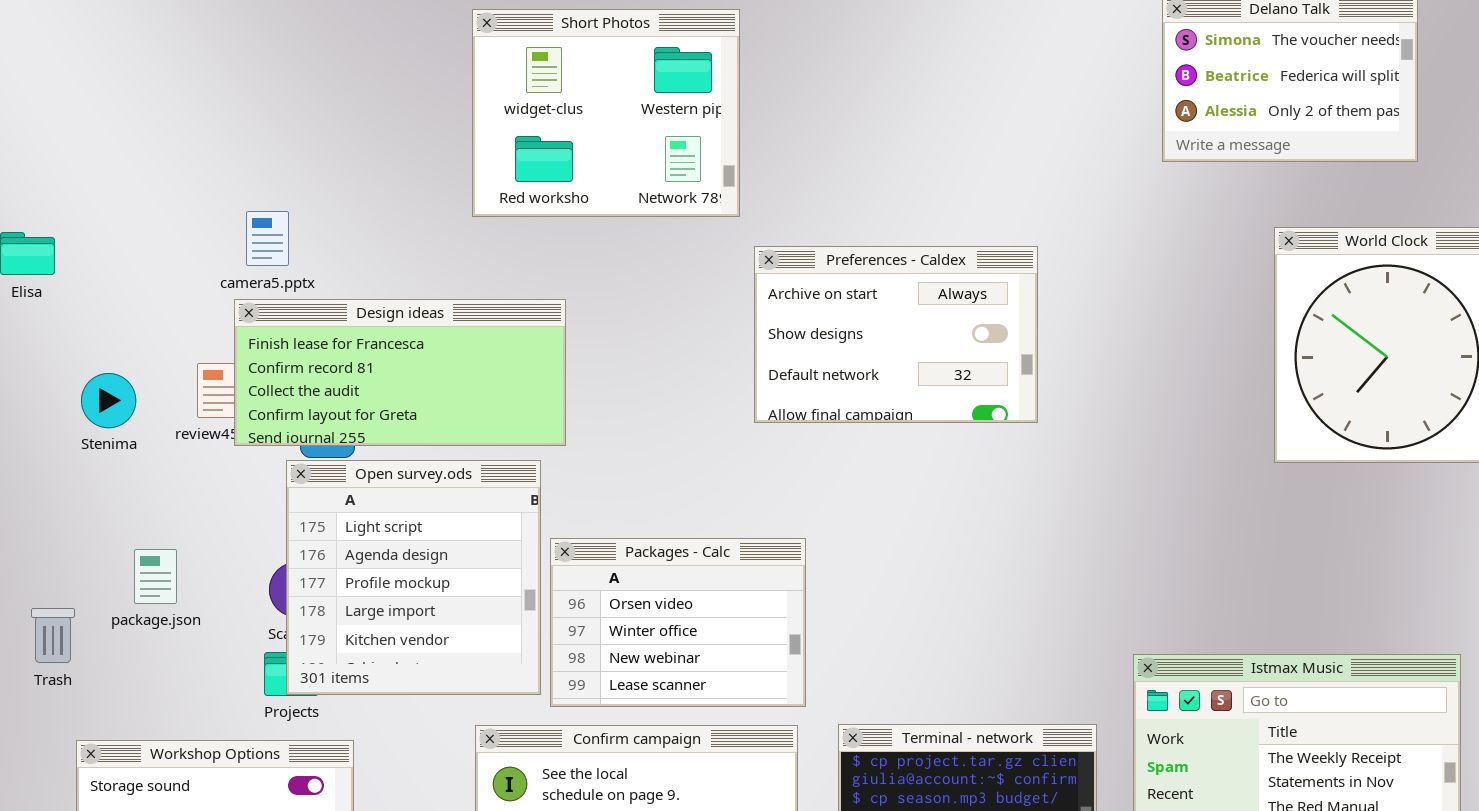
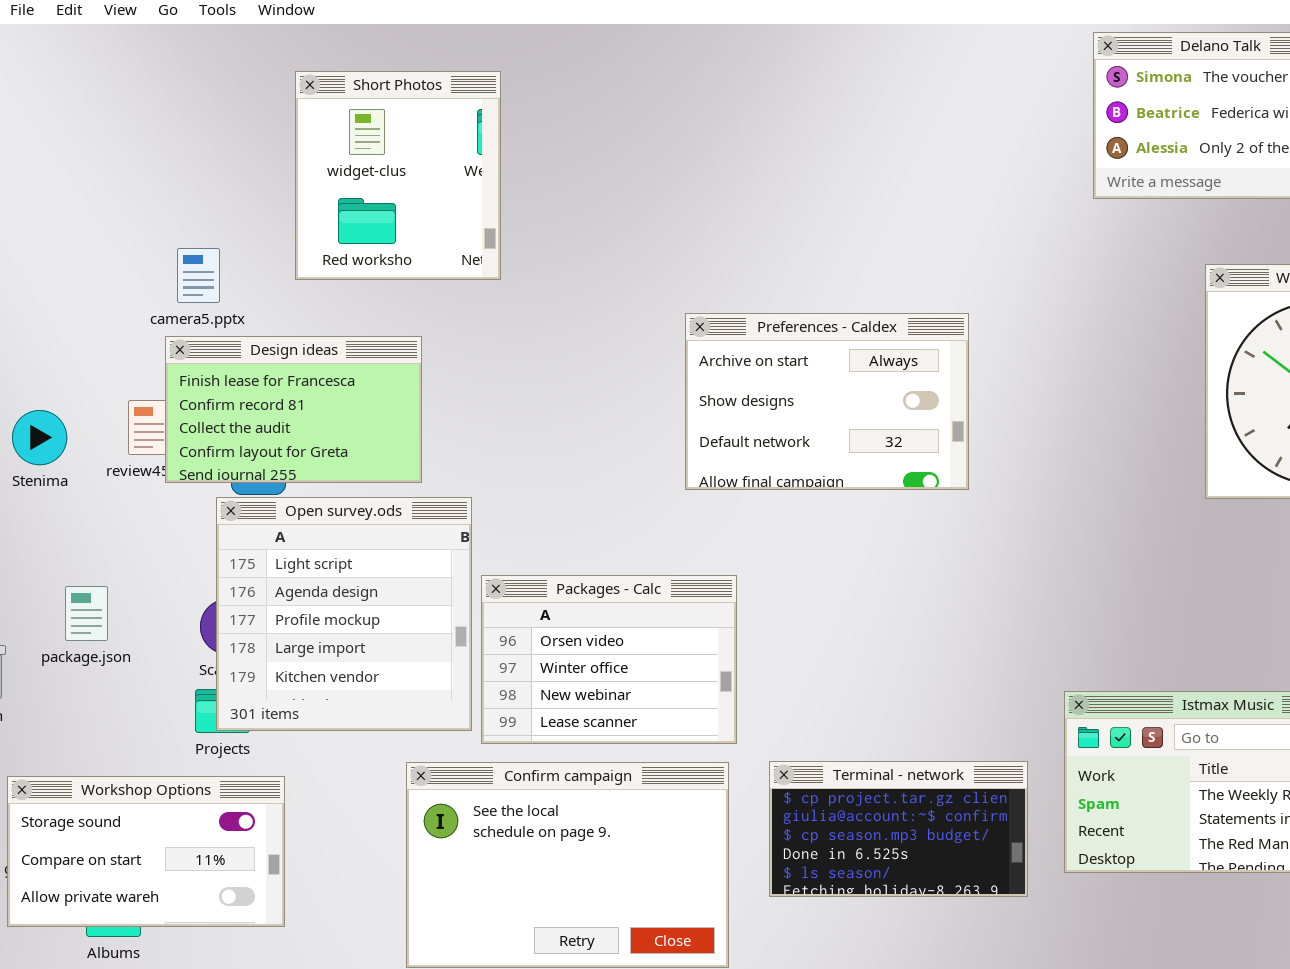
Short Photos: [472,9,740,217] -> [295,71,501,280], moved, resized
Preferences - Caldex: [754,246,1038,423] -> [685,313,969,490], moved
Design ideas: [234,299,566,446] -> [165,336,422,483], resized

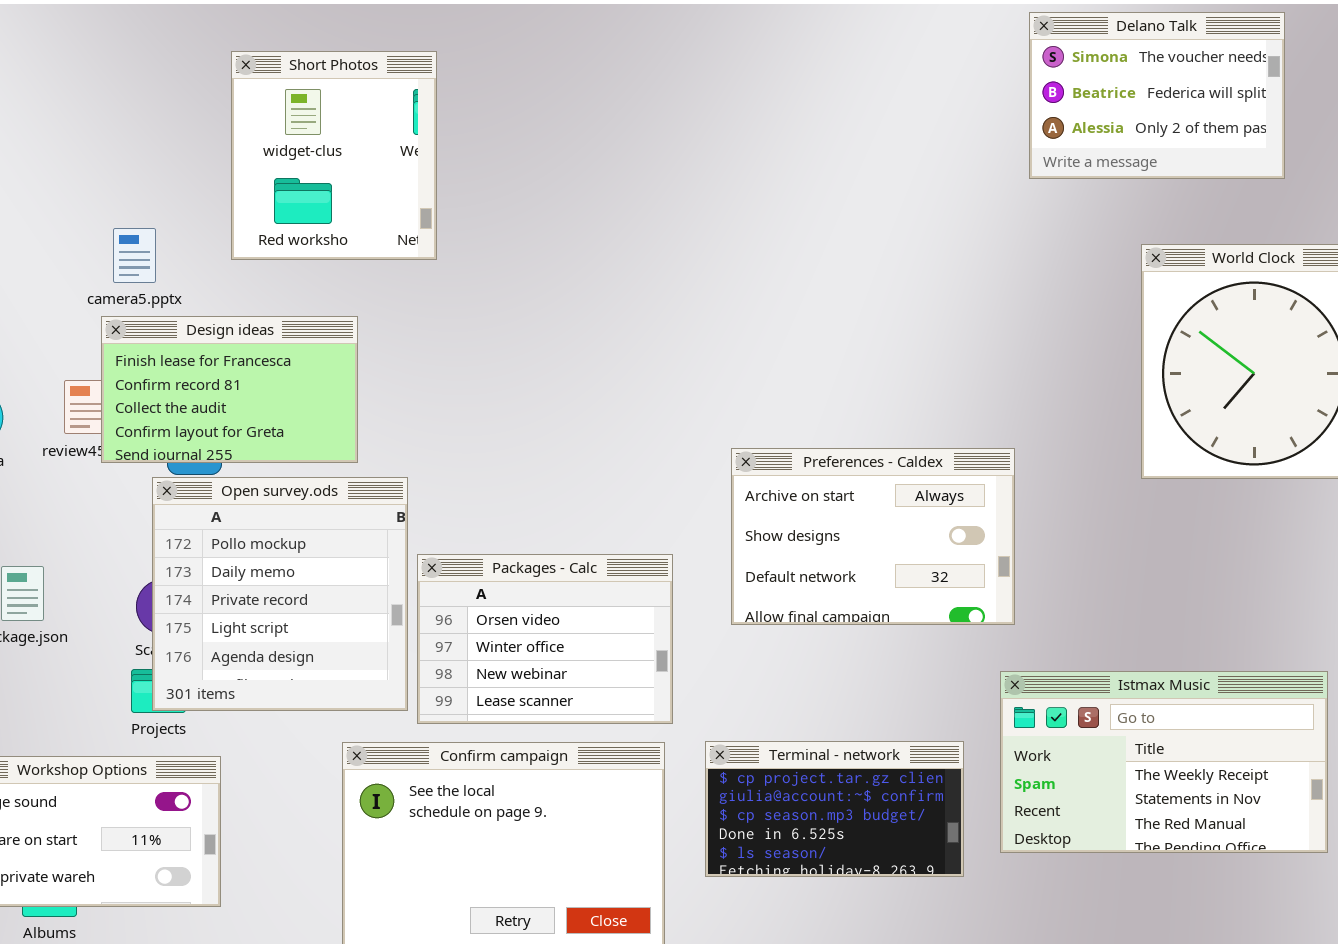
Preferences - Caldex: [685,313,969,490] -> [731,448,1015,625], moved
Open survey.ods: [216,497,472,731] -> [152,477,408,711], scrolled up 3 rows

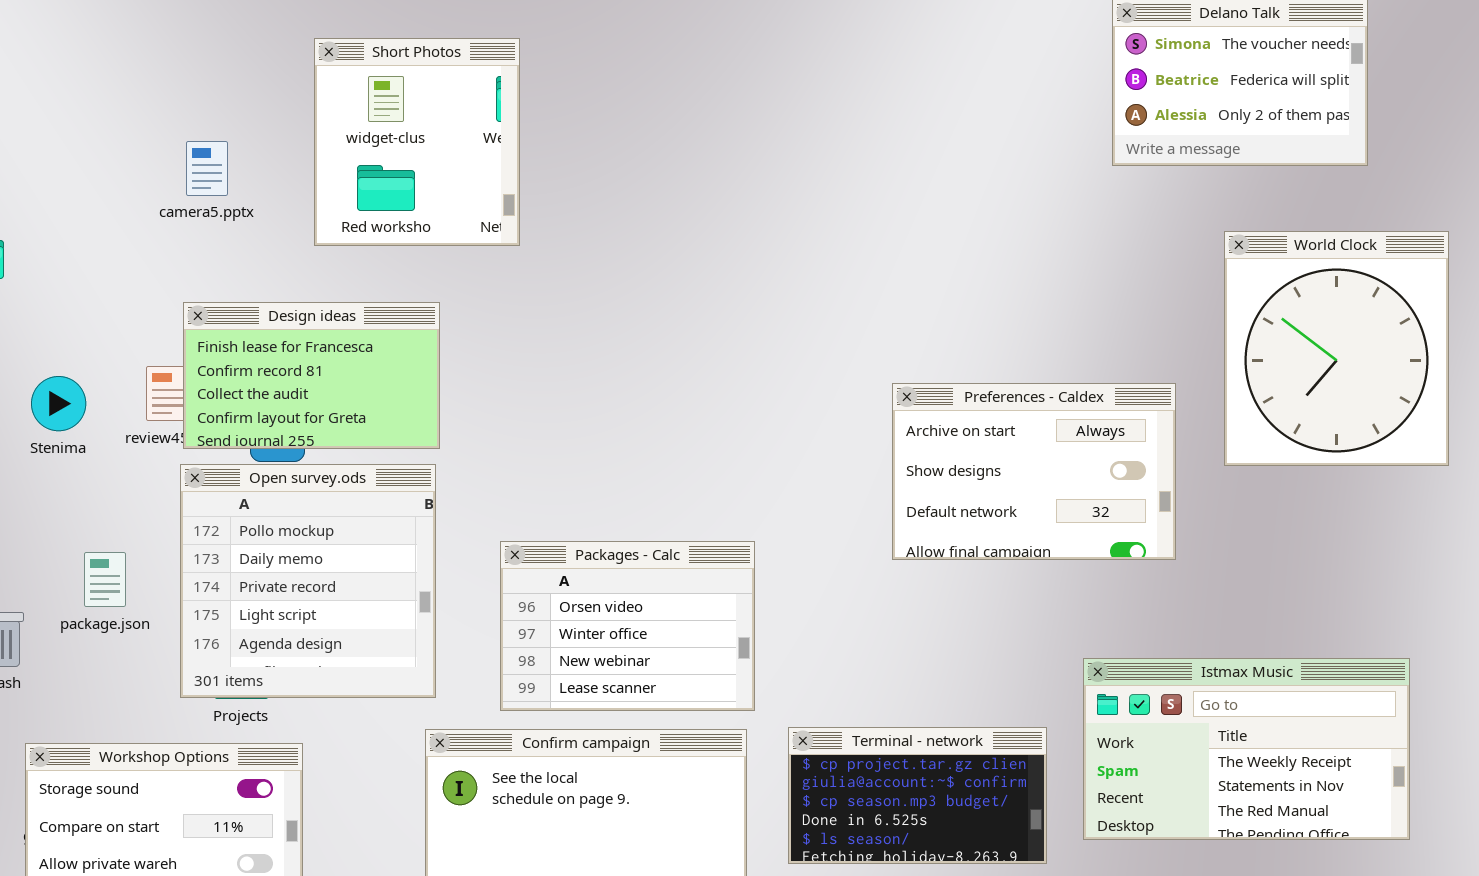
camera5.pptx: [113,228,156,283] -> [186,141,228,196], moved
Preferences - Caldex: [731,448,1015,625] -> [892,383,1176,560], moved
Open survey.ods: [152,477,408,711] -> [180,464,436,698], moved

